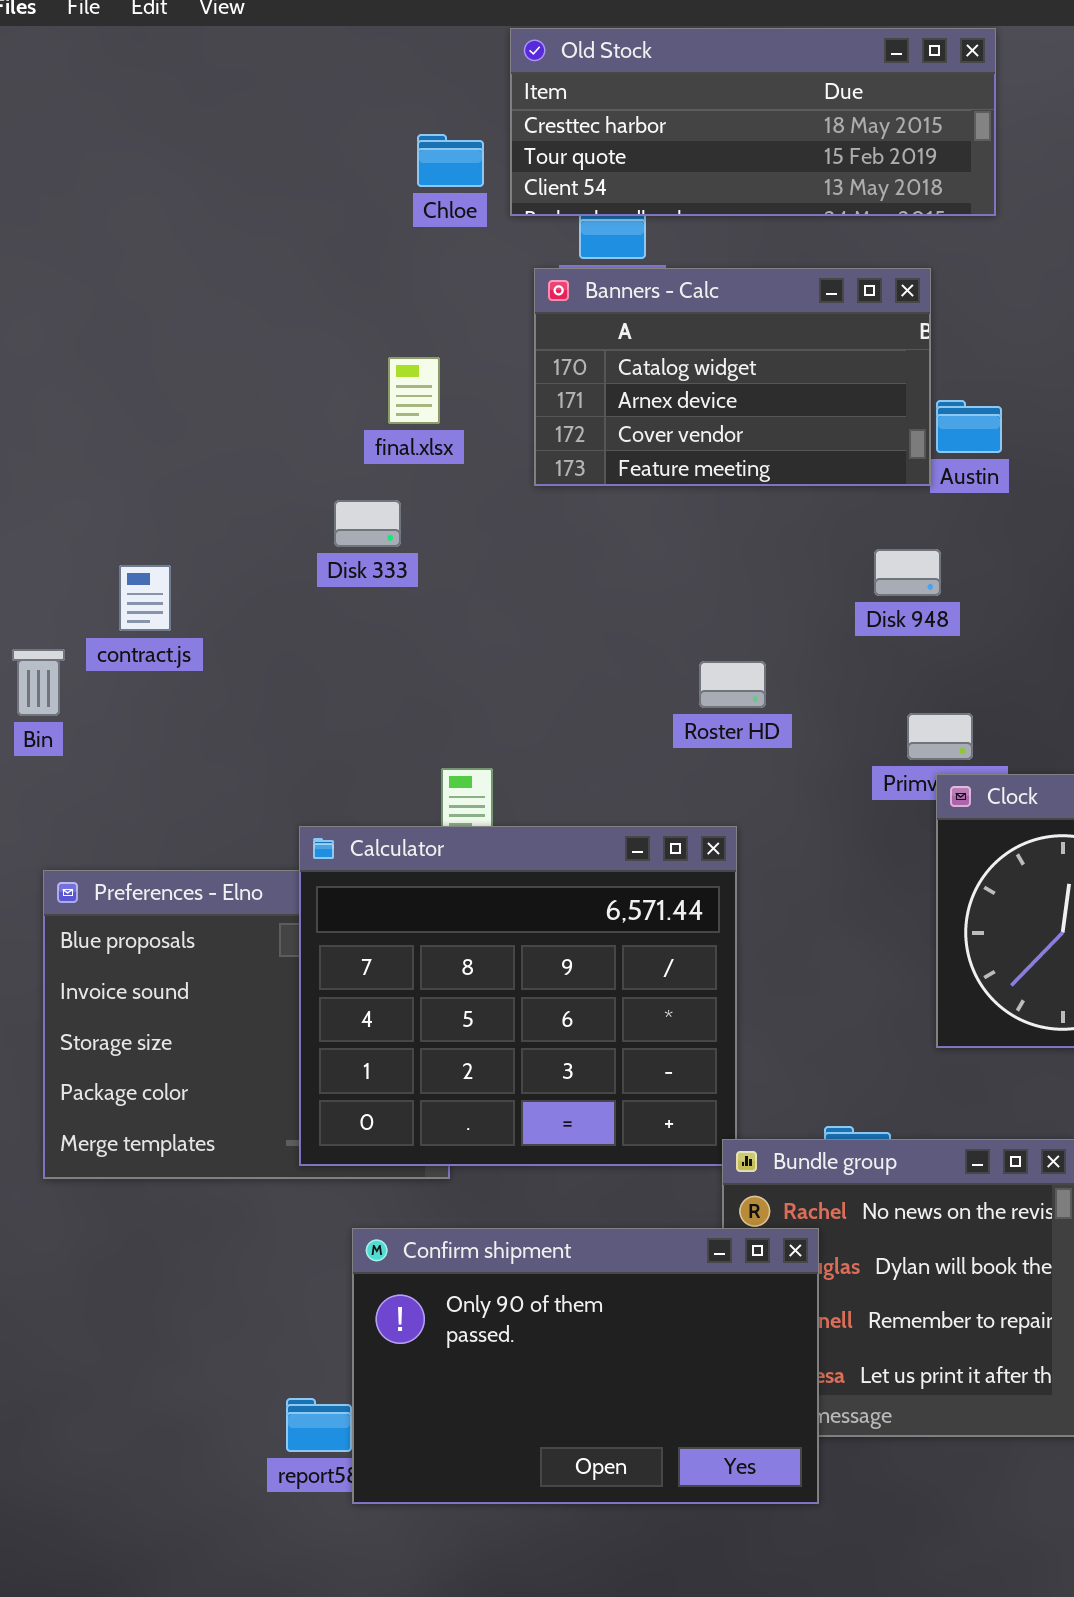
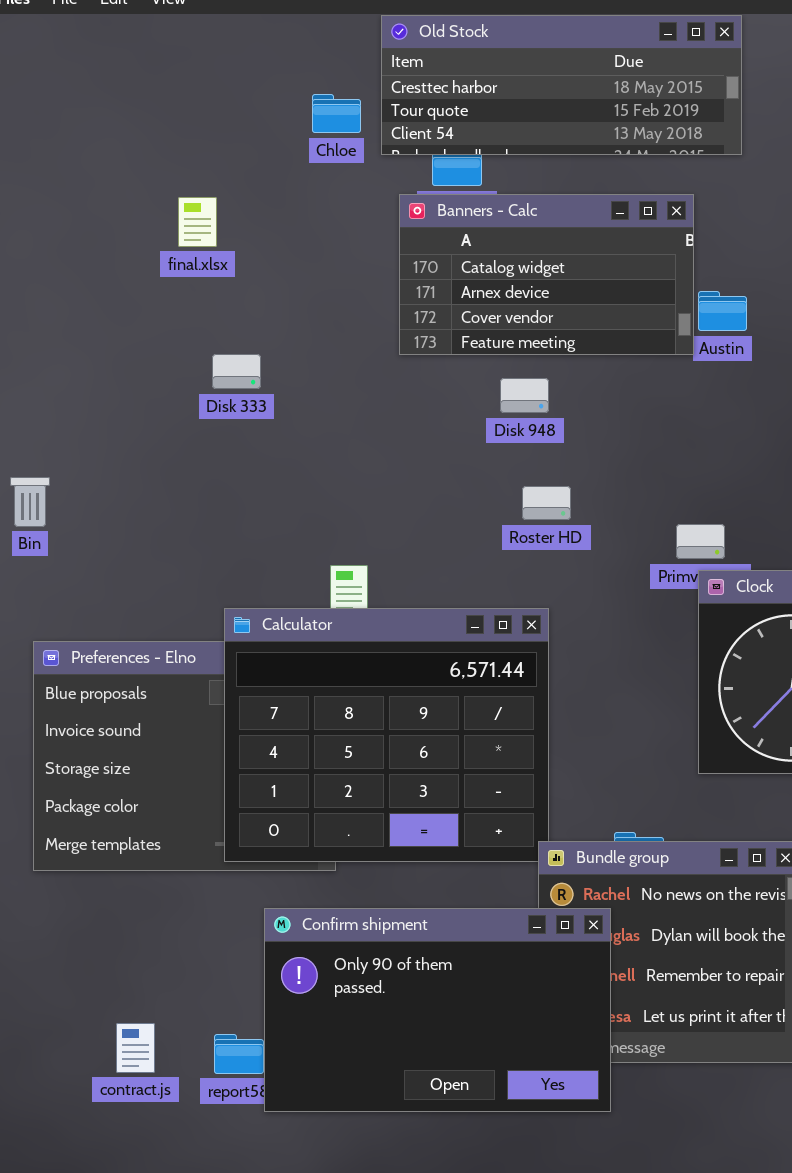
final.xlsx: [388,357,440,424] -> [178,197,217,247], moved
Disk 333: [334,500,401,547] -> [212,354,261,389], moved
Disk 948: [874,549,941,596] -> [500,378,549,413], moved
contract.js: [119,565,171,631] -> [116,1023,155,1073], moved

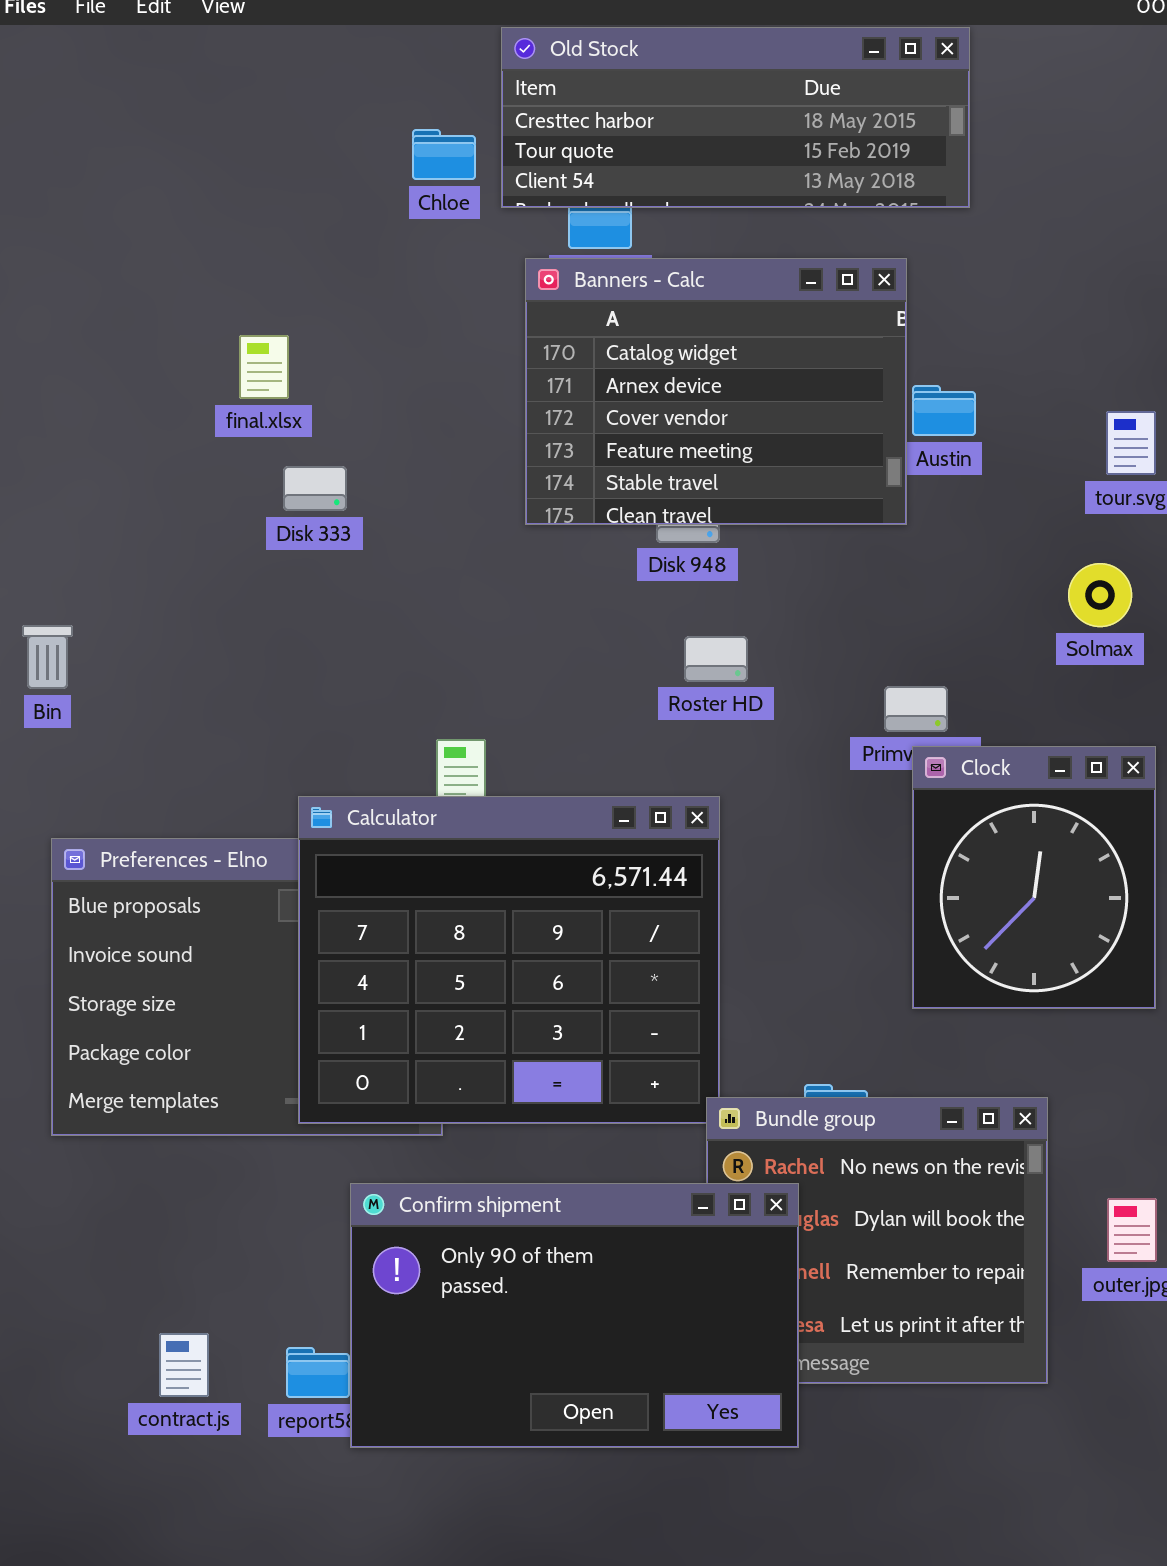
Banners - Calc: [399,194,694,355] -> [525,258,907,525], resized
final.xlsx: [178,197,217,247] -> [239,335,289,399], moved

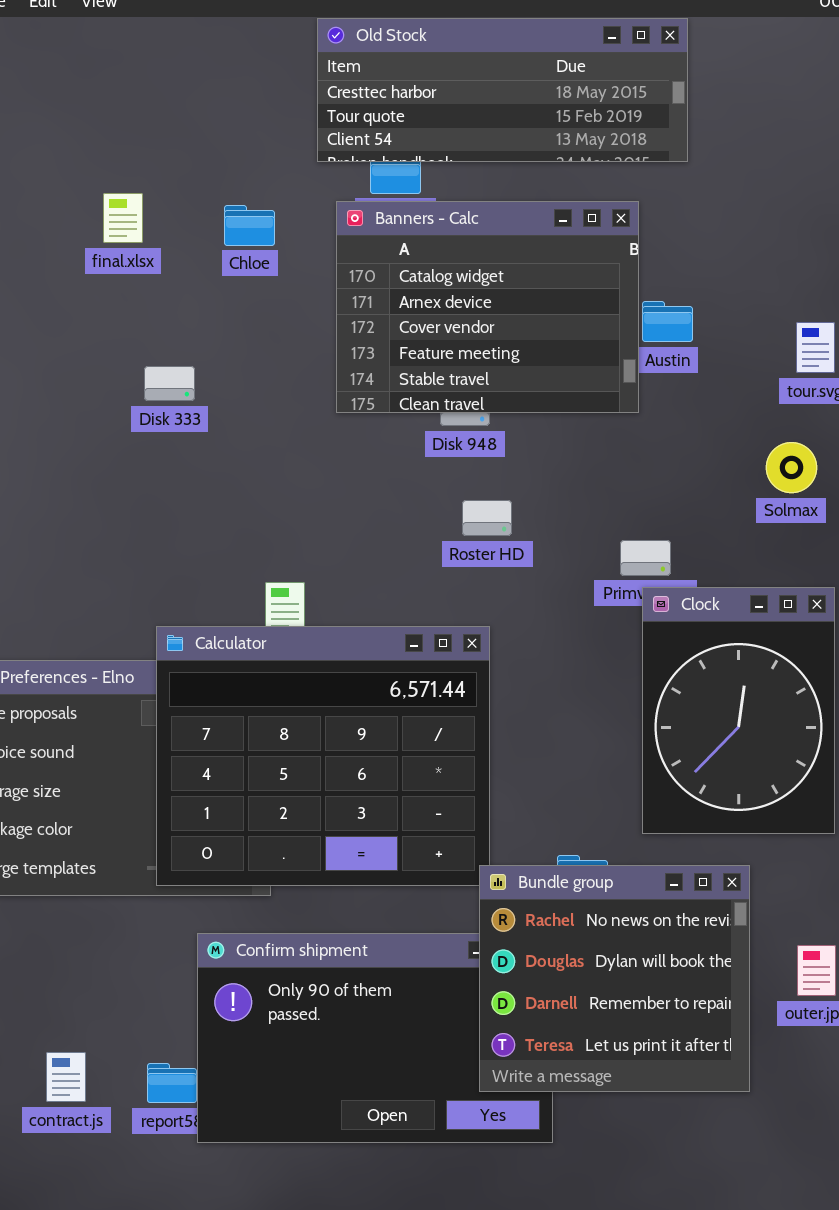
Chloe: [412,129,476,180] -> [224,205,275,246], moved
final.xlsx: [239,335,289,399] -> [103,193,143,243], moved
Clock: [912,746,1156,1009] -> [642,587,835,834], resized
Bundle group: [706,1097,1048,1384] -> [479,865,750,1092], raised

